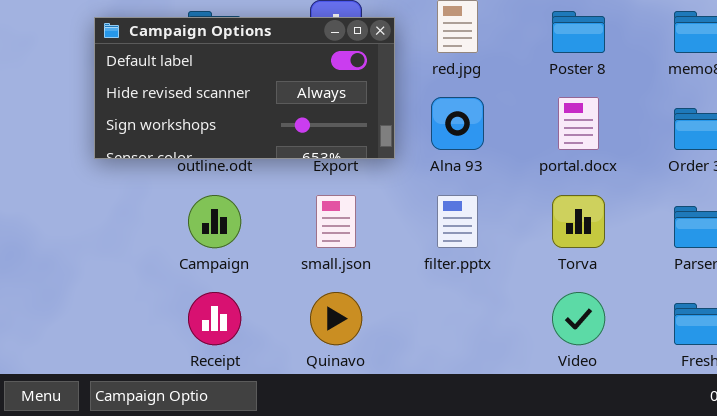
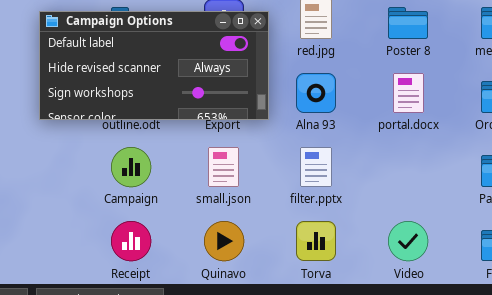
Torva: [552,195,605,248] -> [296,221,336,261], moved

